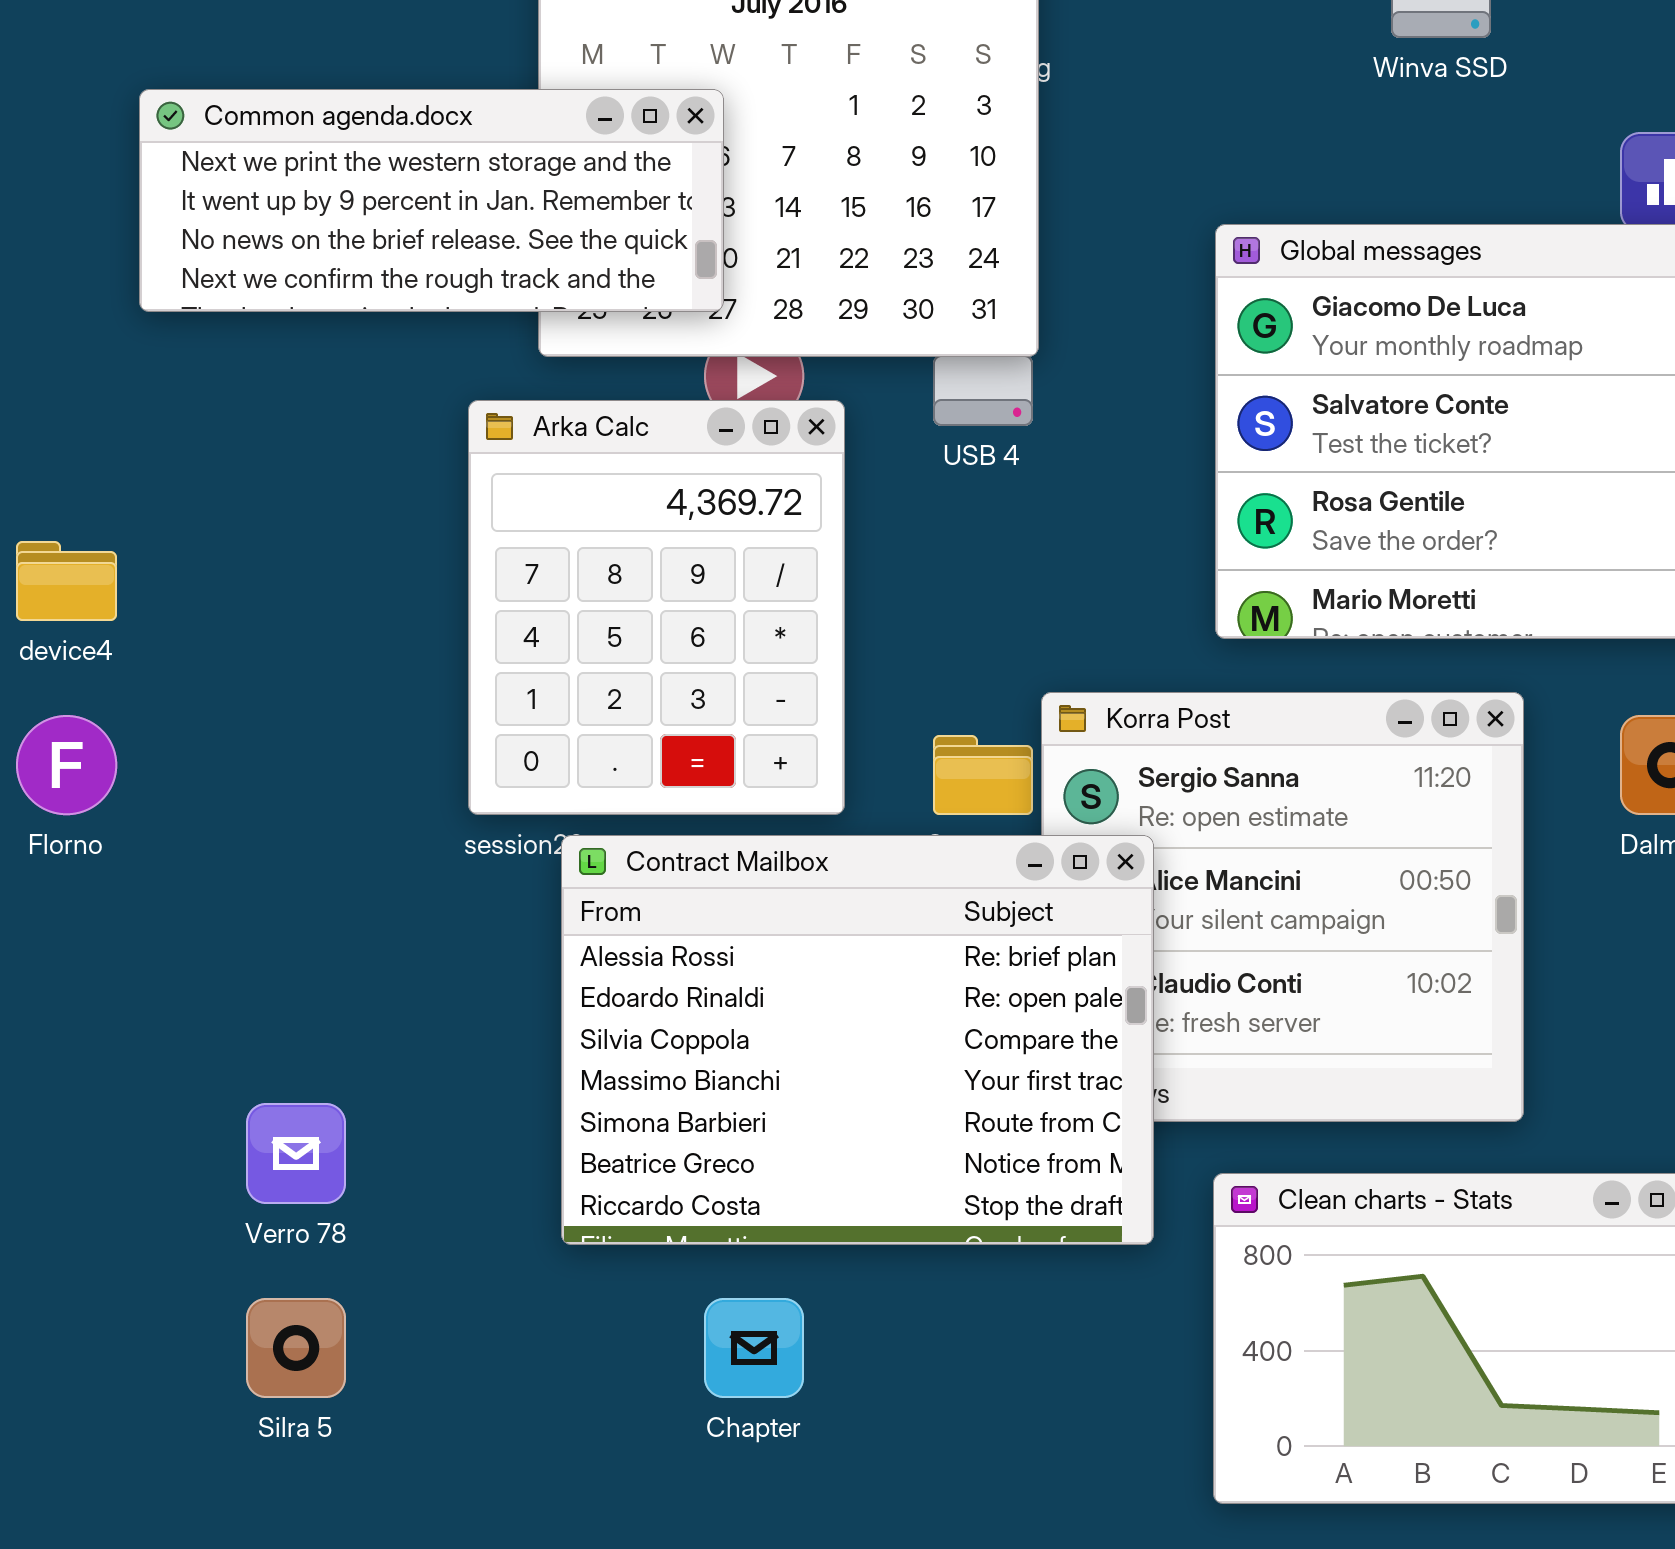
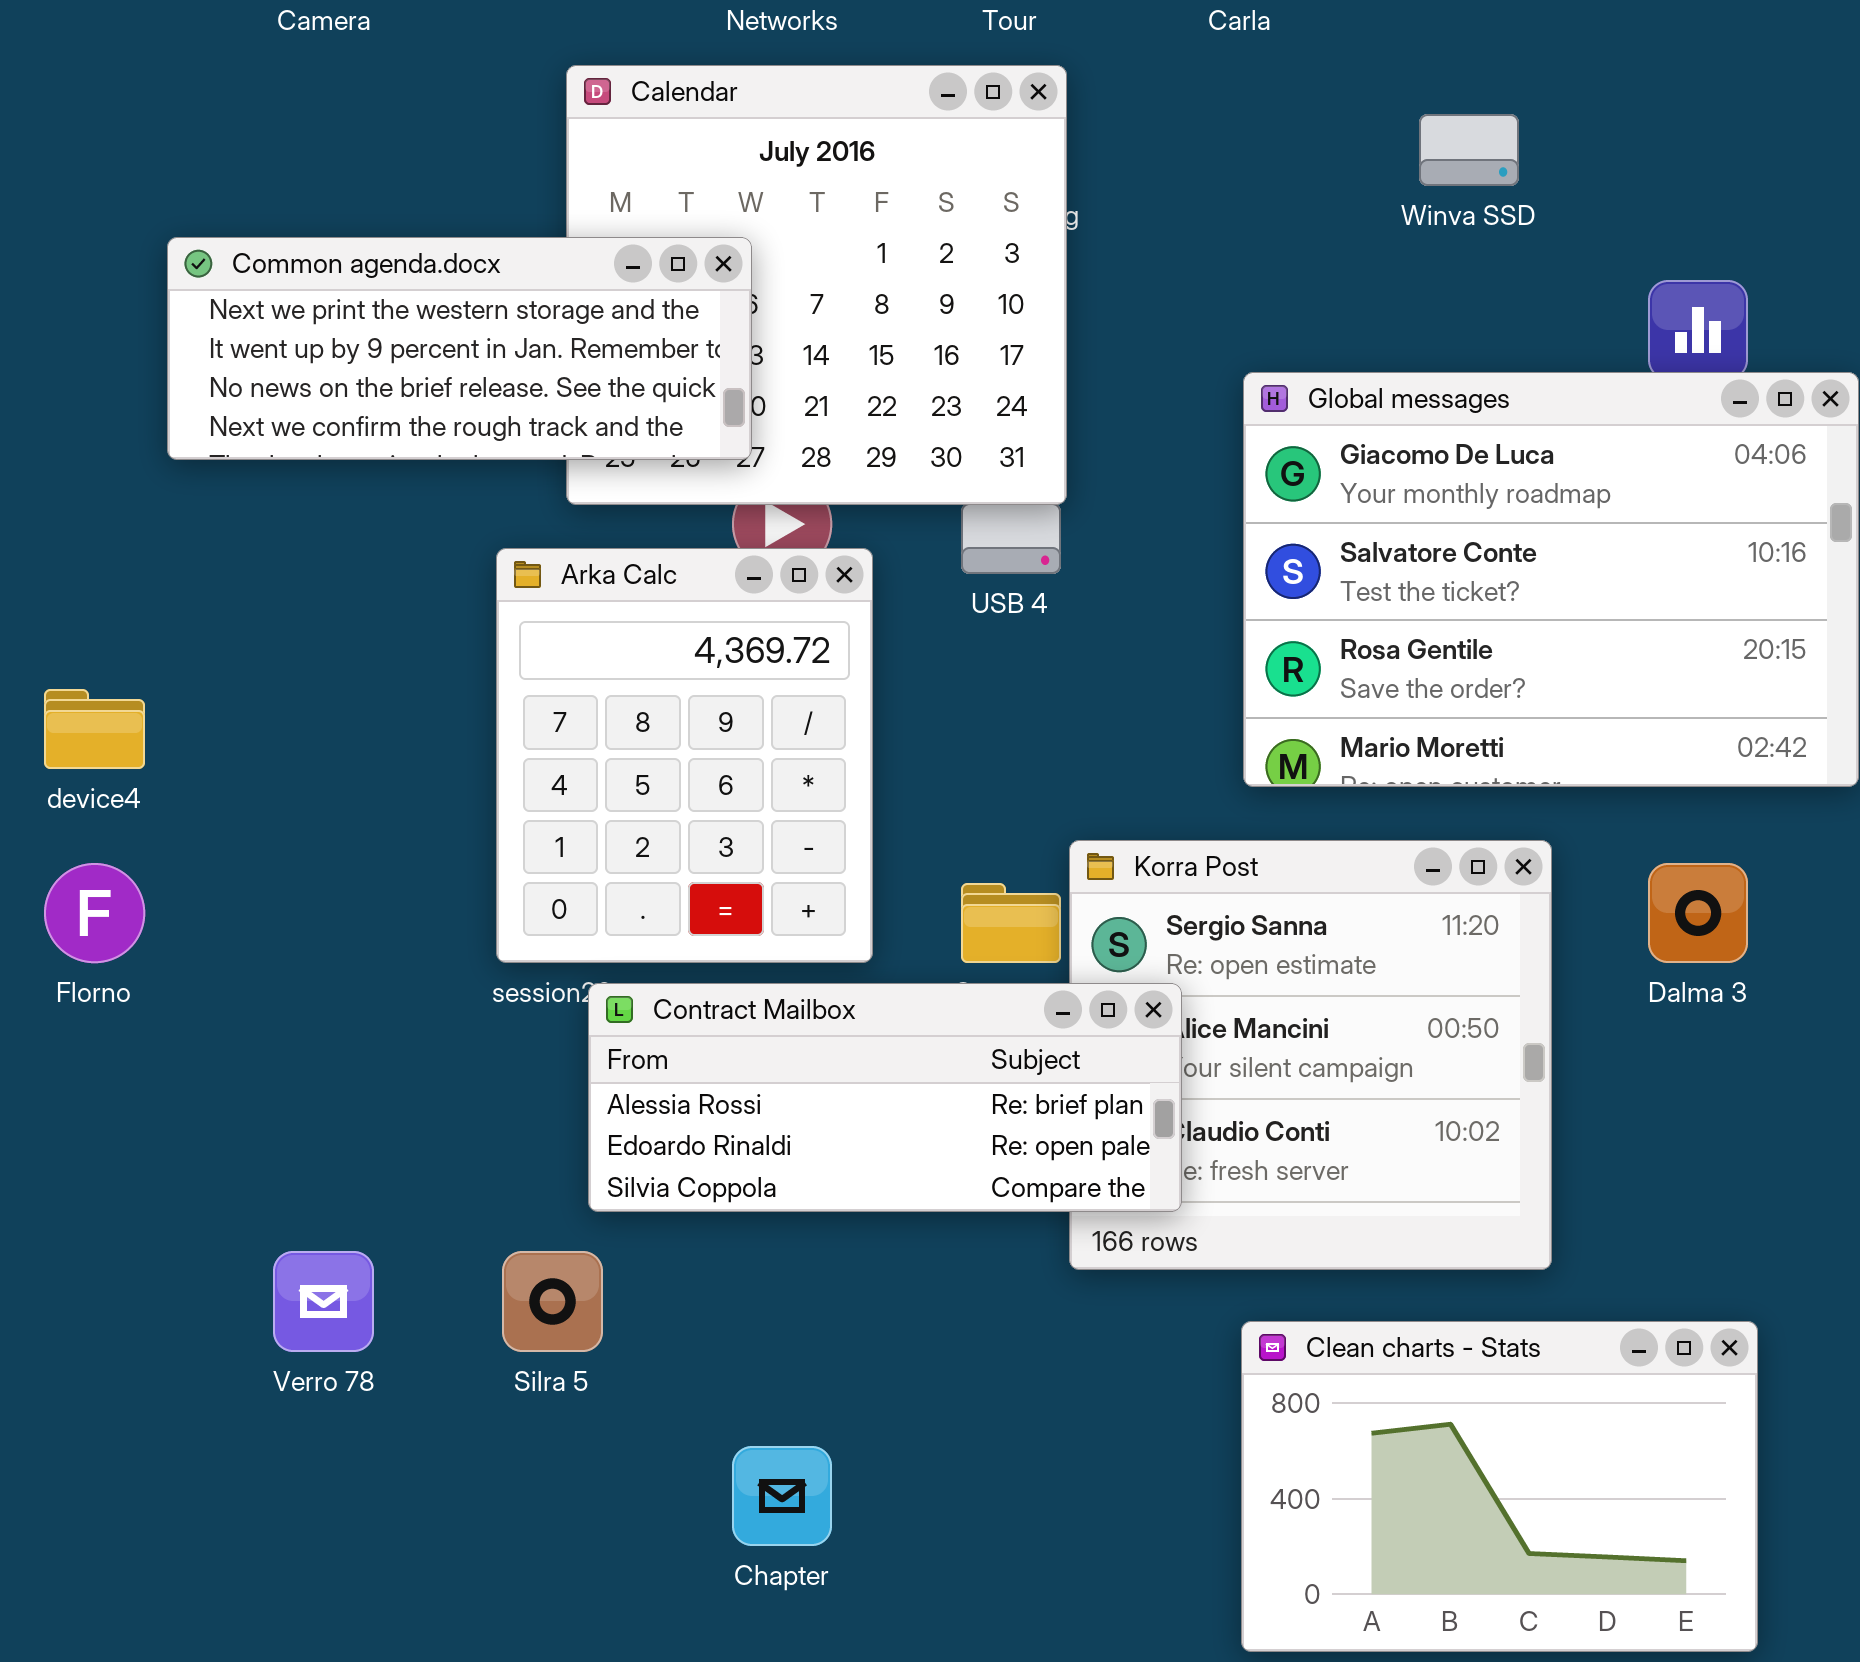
Contract Mailbox: [561,835,1154,1245] -> [588,983,1182,1212], resized
Silra 5: [246,1298,346,1398] -> [502,1251,603,1352], moved

